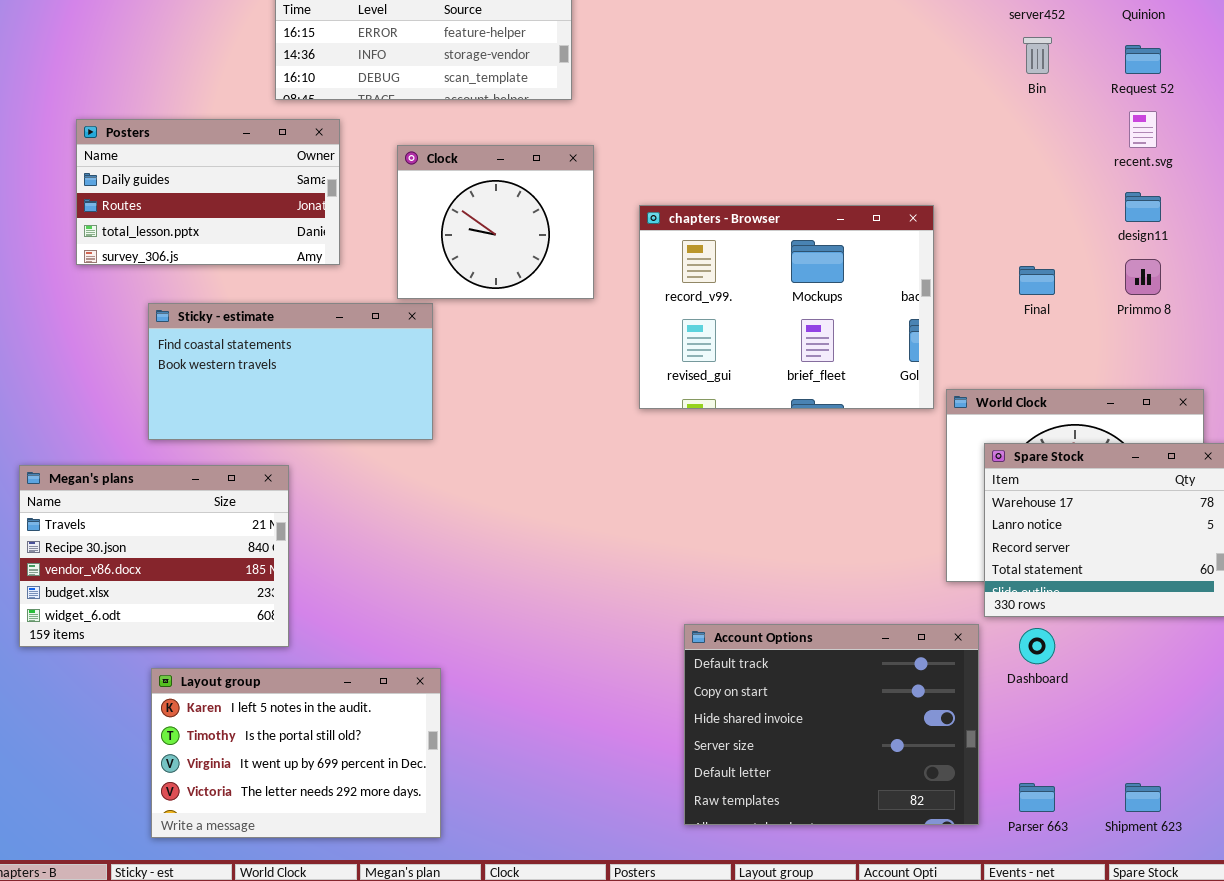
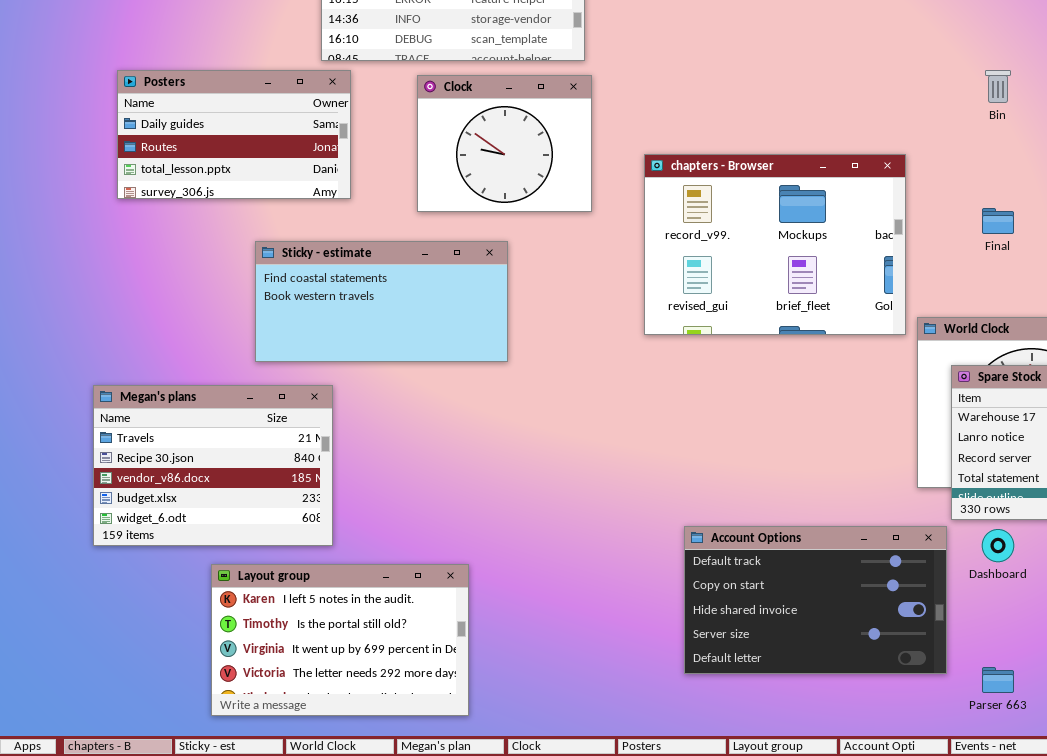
Bin: [1023,37,1052,74] -> [985,70,1011,103], moved
Posters: [76,119,340,265] -> [117,70,351,199], moved
Clock: [397,145,594,299] -> [417,75,592,212], moved
Sticky - estimate: [148,303,433,440] -> [255,241,508,362], moved
Account Options: [684,624,979,825] -> [684,526,947,674], resized

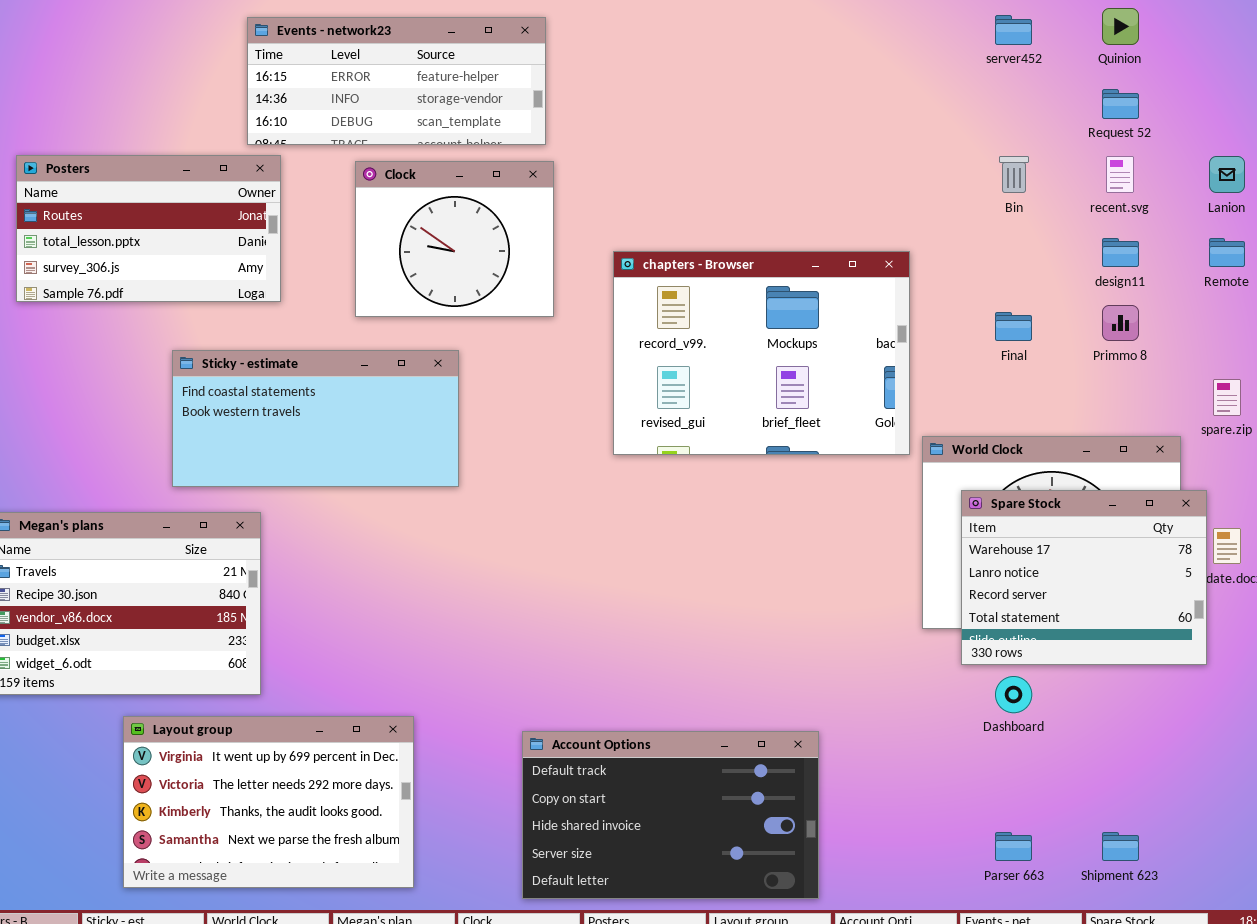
Posters: [117,70,351,199] -> [16,155,281,302], scrolled down 1 row
Account Options: [684,526,947,674] -> [522,731,819,899], moved
Layout group: [211,564,469,716] -> [123,716,414,888], scrolled down 2 rows

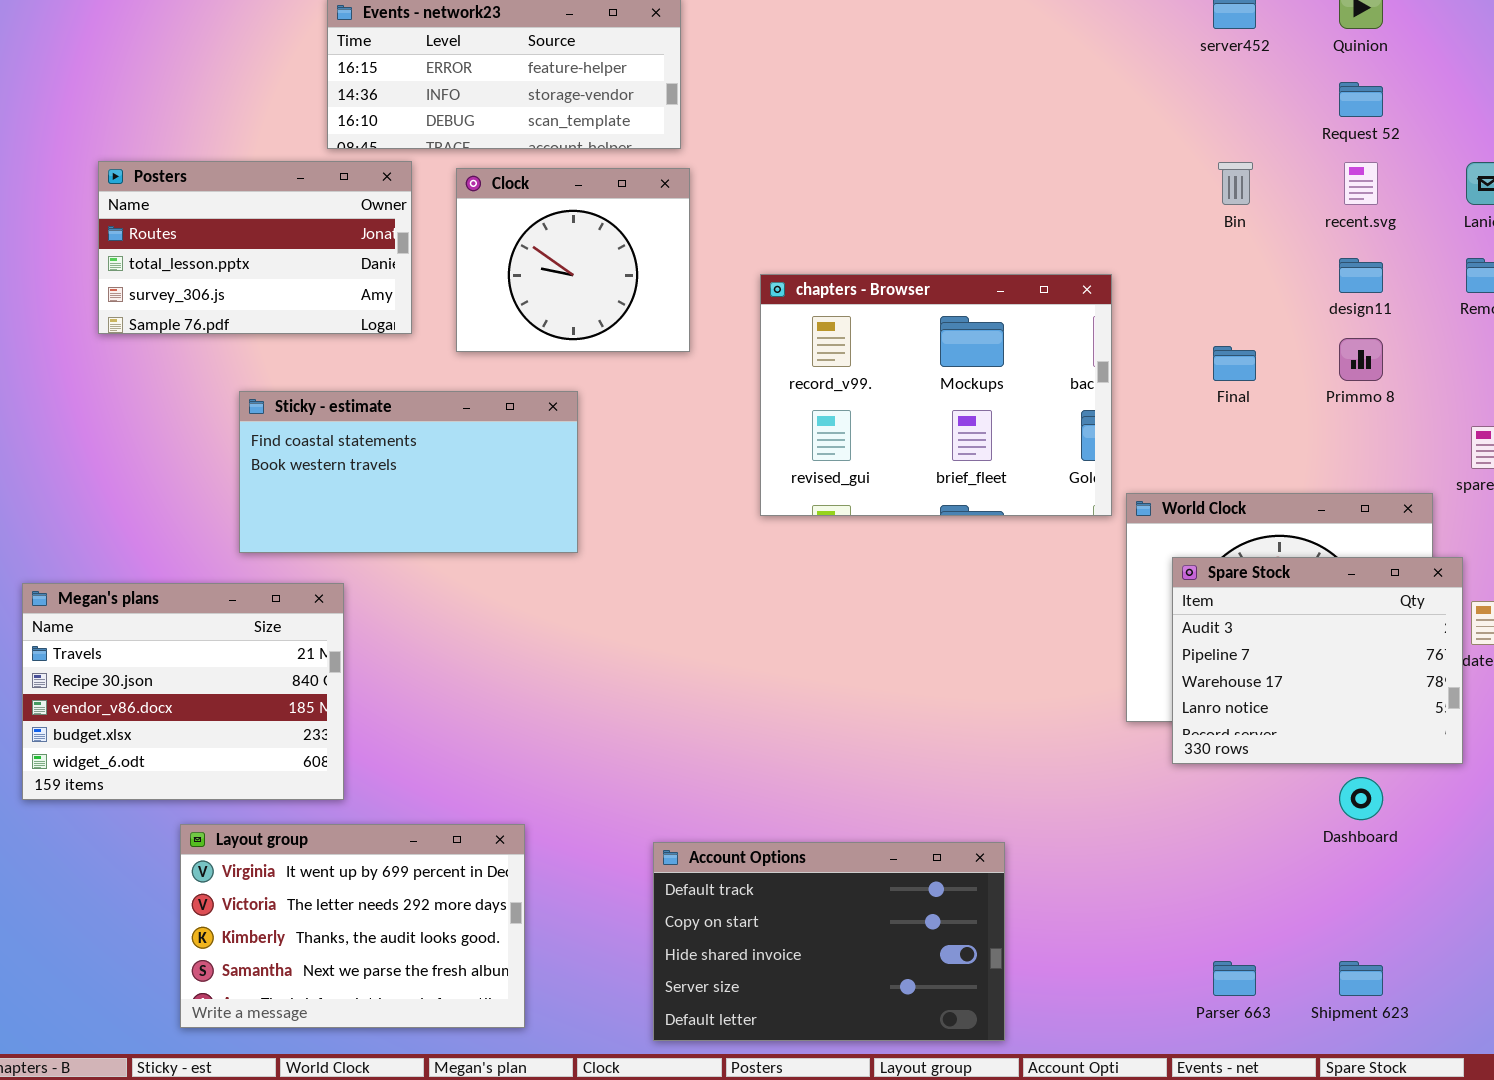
Posters: [16,155,281,302] -> [98,161,412,334], moved
Spare Stock: [961,490,1207,665] -> [1172,557,1463,764], scrolled up 2 rows
Dashboard: [995,676,1032,713] -> [1339,777,1383,820], moved

